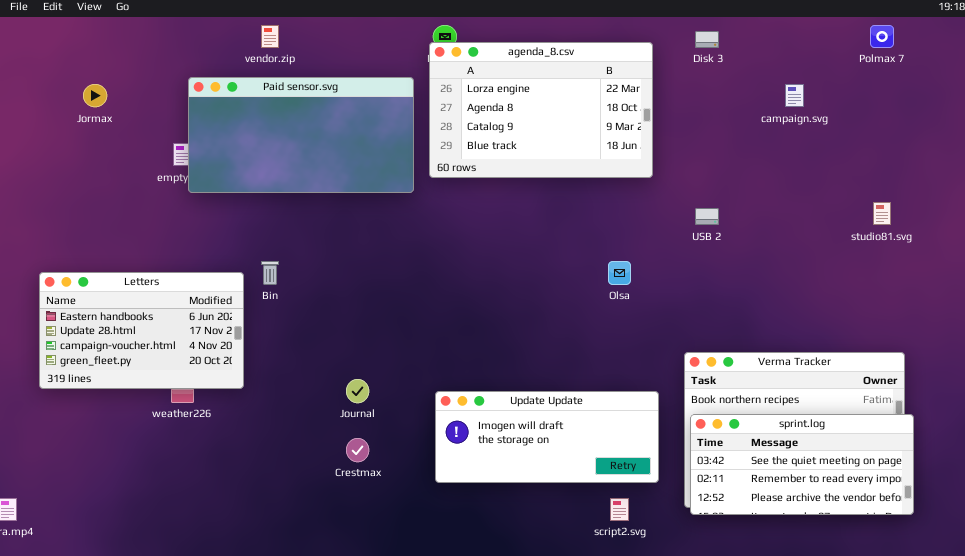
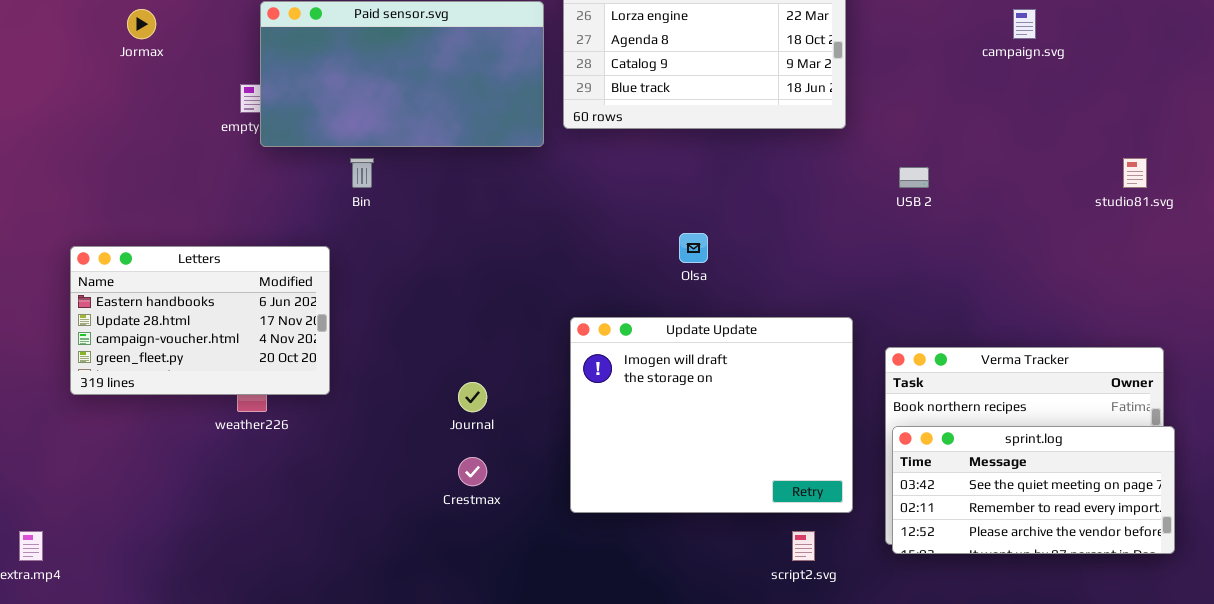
Bin: [261,261,279,285] -> [350,158,374,188], moved
Olsa: [608,261,631,285] -> [679,233,708,263], moved
Update Update: [435,391,659,483] -> [570,317,853,513], resized

